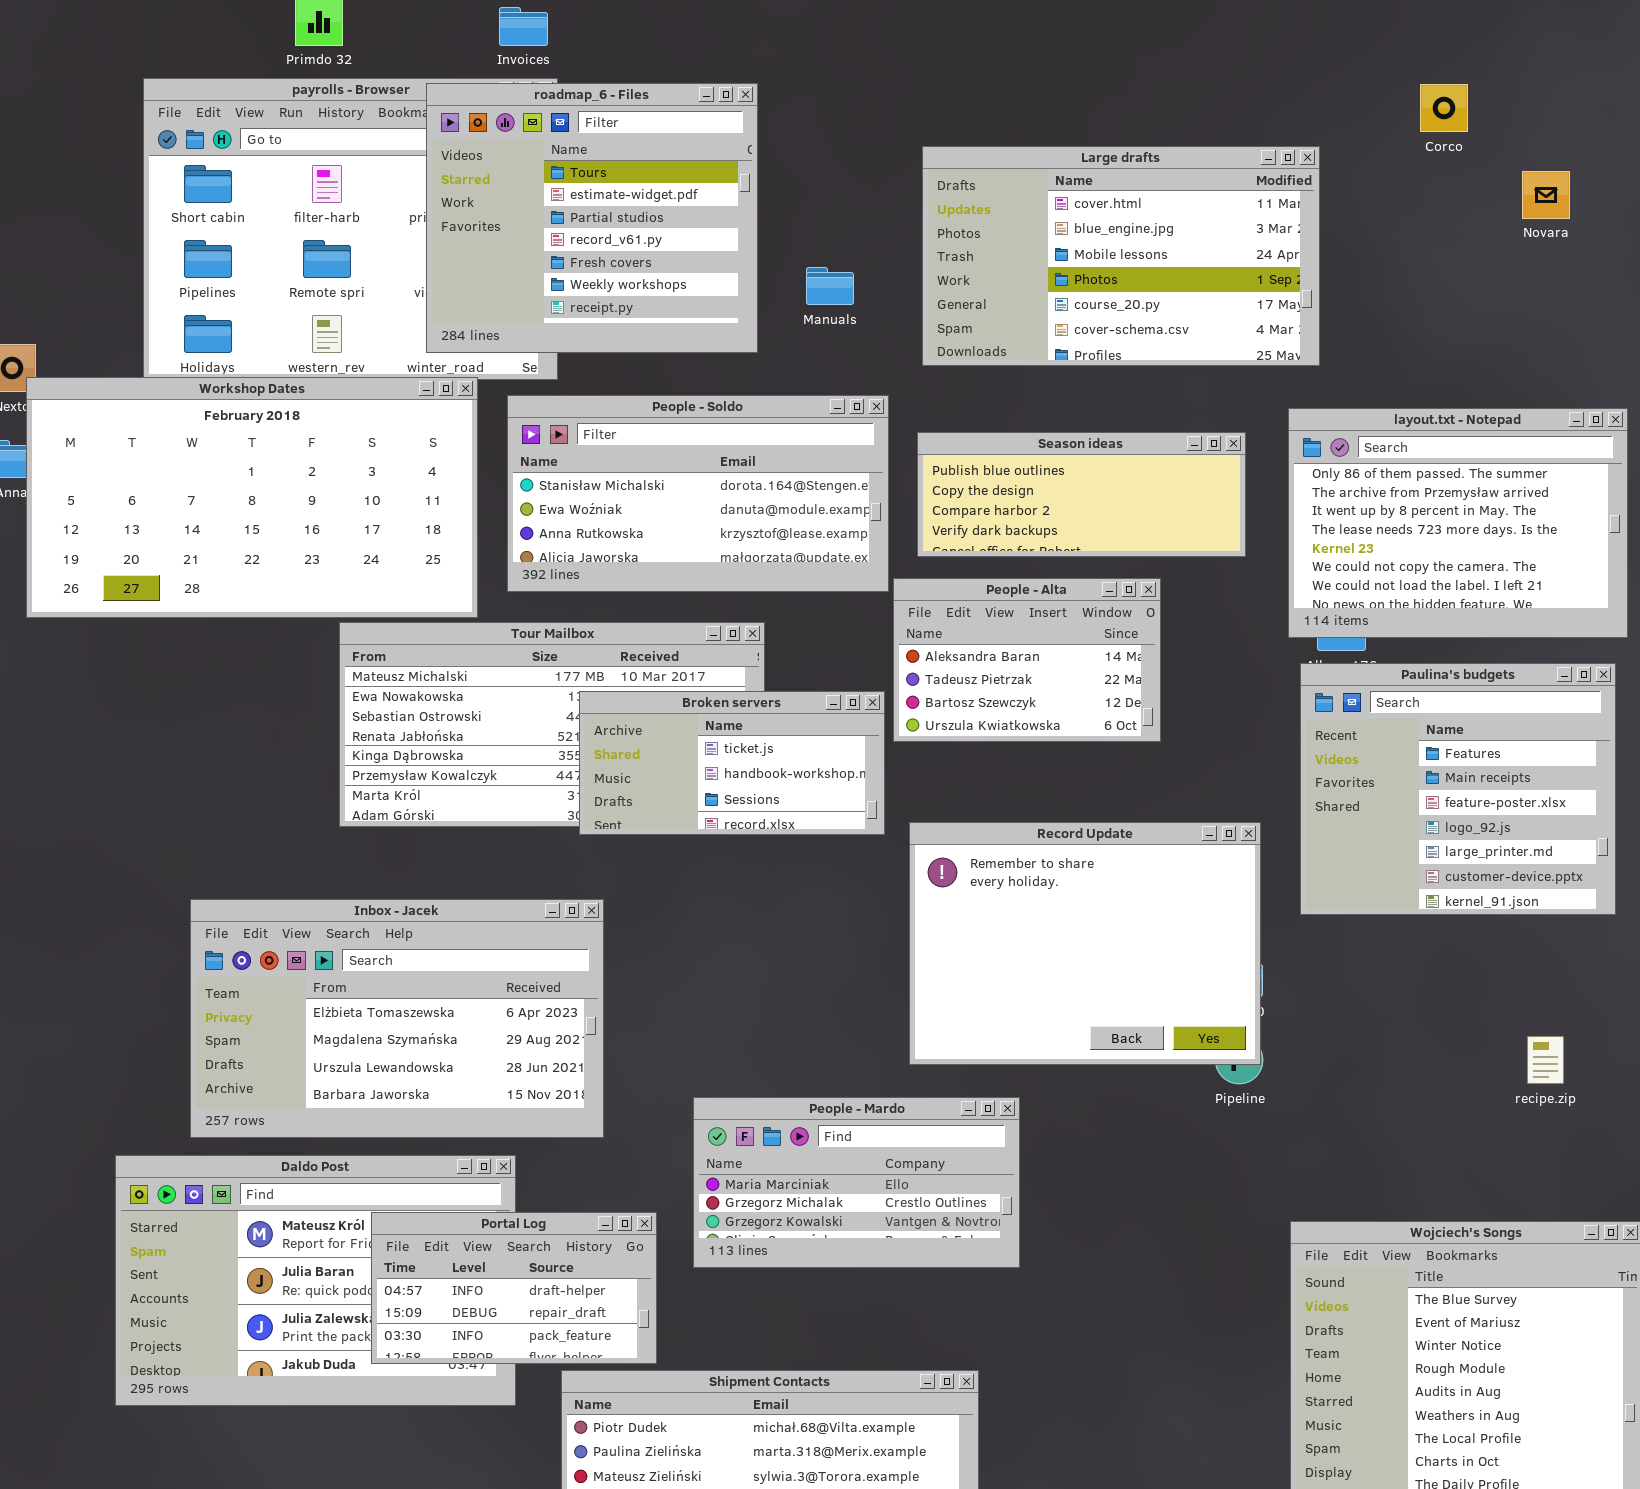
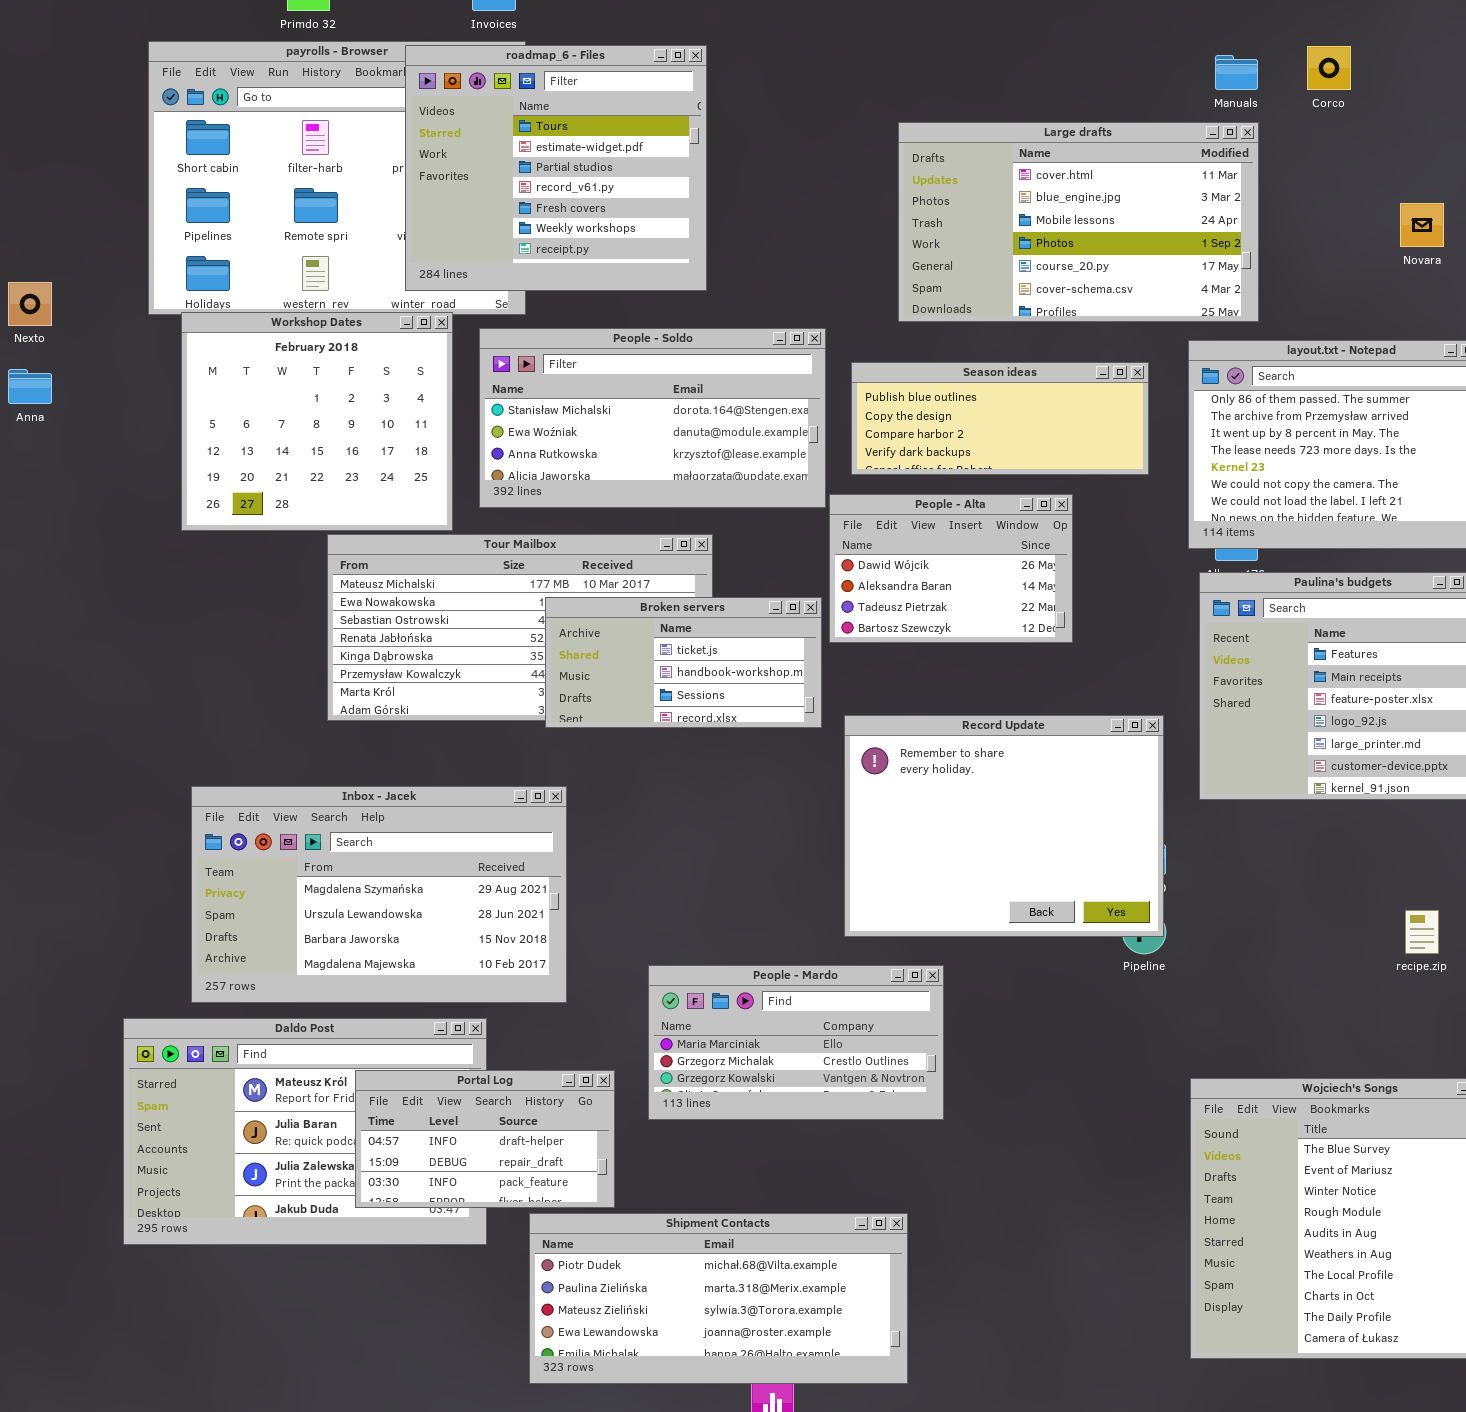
Large drafts: [922,146,1320,366] -> [898,122,1259,322], moved
Novara: [1522,171,1570,219] -> [1400,203,1444,247], moved
Manuals: [806,267,854,305] -> [1215,55,1258,90], moved
Workshop Dates: [26,377,478,618] -> [181,312,453,531], resized
People - Alta: [893,578,1161,742] -> [829,494,1073,643], scrolled up 1 row
Inbox - Jacek: [190,899,604,1138] -> [191,786,567,1003], scrolled down 1 row

